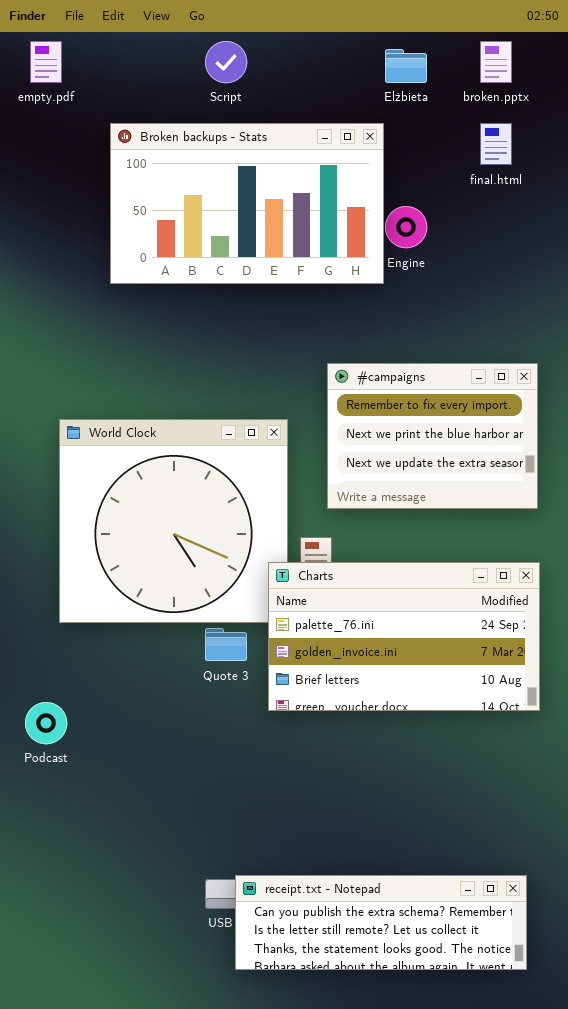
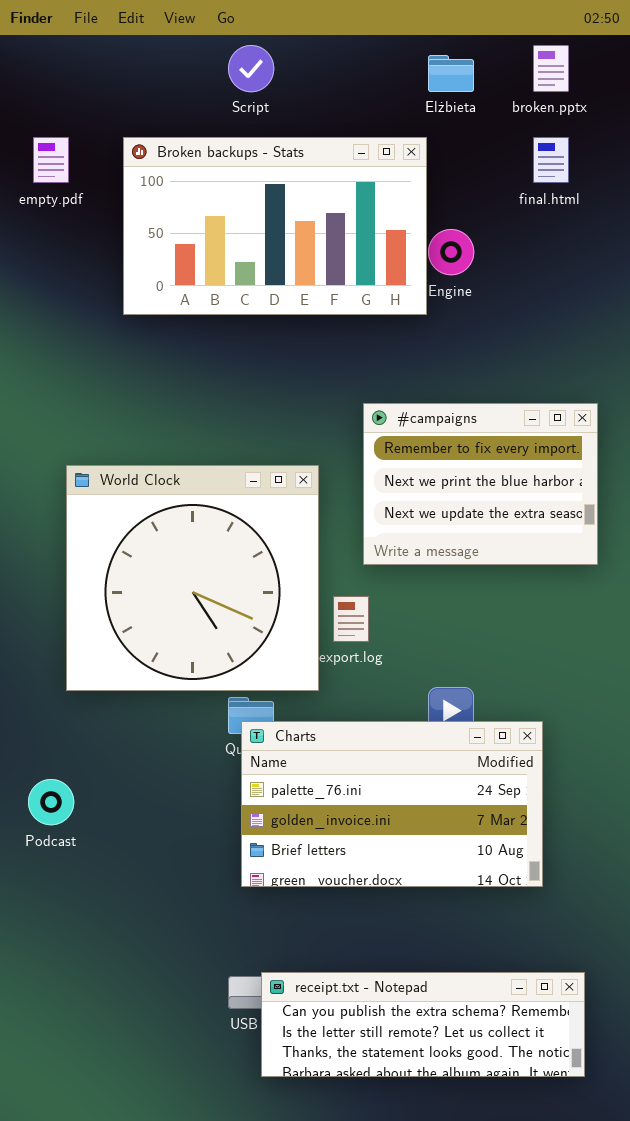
empty.pdf: [30,41,62,83] -> [33,137,69,183], moved
Charts: [268,562,540,711] -> [241,721,543,887], moved

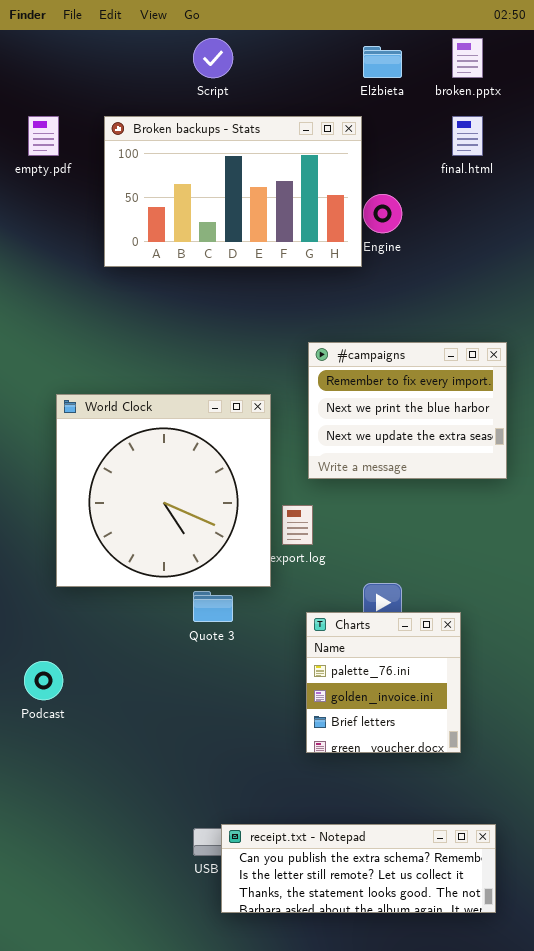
Charts: [241,721,543,887] -> [306,612,461,753], resized

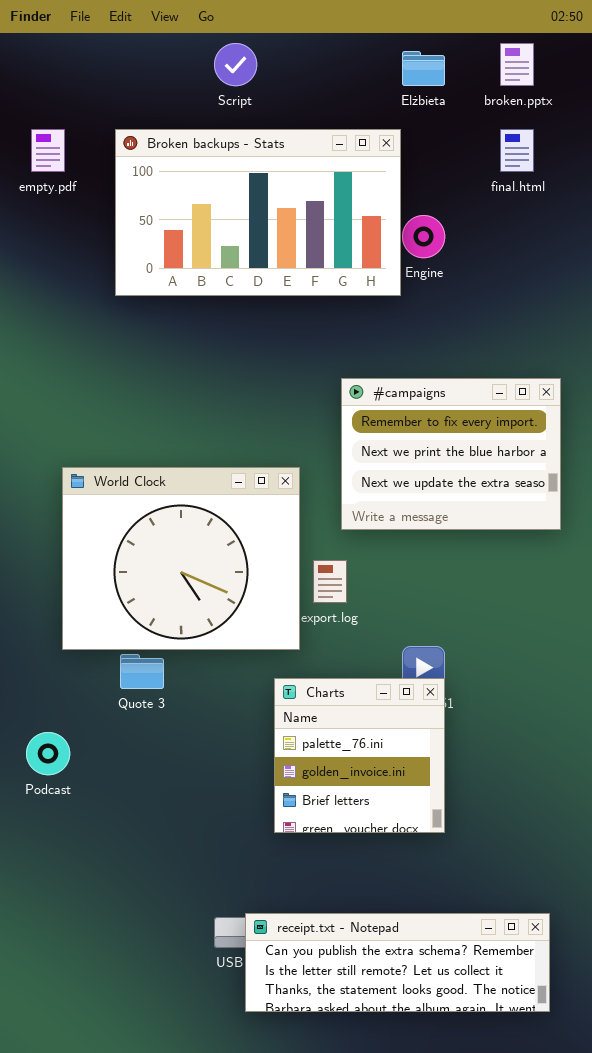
World Clock: [56,394,271,587] -> [62,467,300,650], resized
Quote 3: [193,591,233,622] -> [120,654,164,689], moved
Charts: [306,612,461,753] -> [274,678,445,833], moved

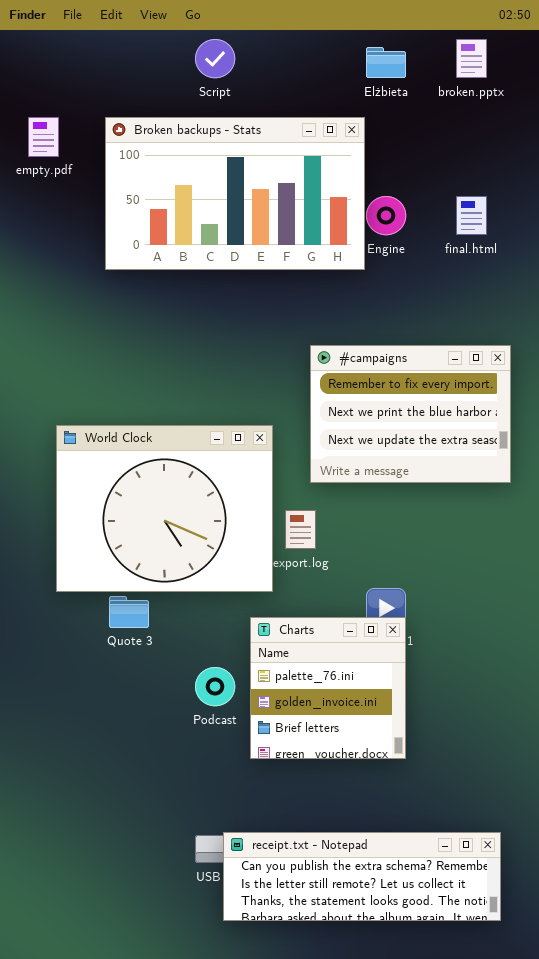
final.html: [500,129,534,172] -> [456,196,487,235], moved
Podcast: [26,732,70,775] -> [195,667,235,706], moved

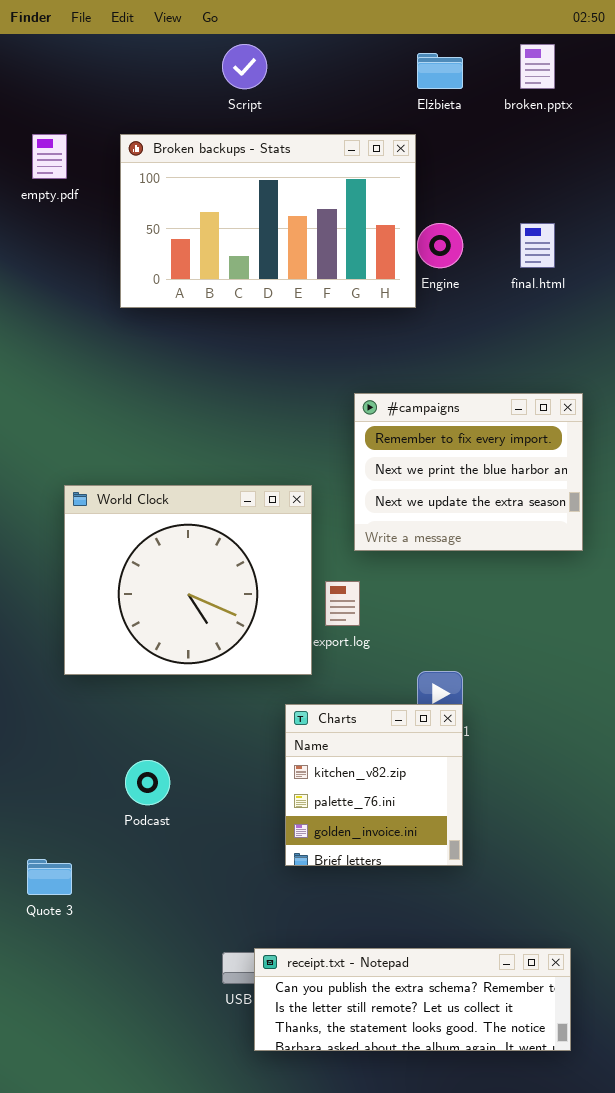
Quote 3: [109,596,149,628] -> [27,859,72,895], moved
Charts: [250,617,406,759] -> [285,704,463,866], scrolled up 1 row
Podcast: [195,667,235,706] -> [125,760,170,805], moved

